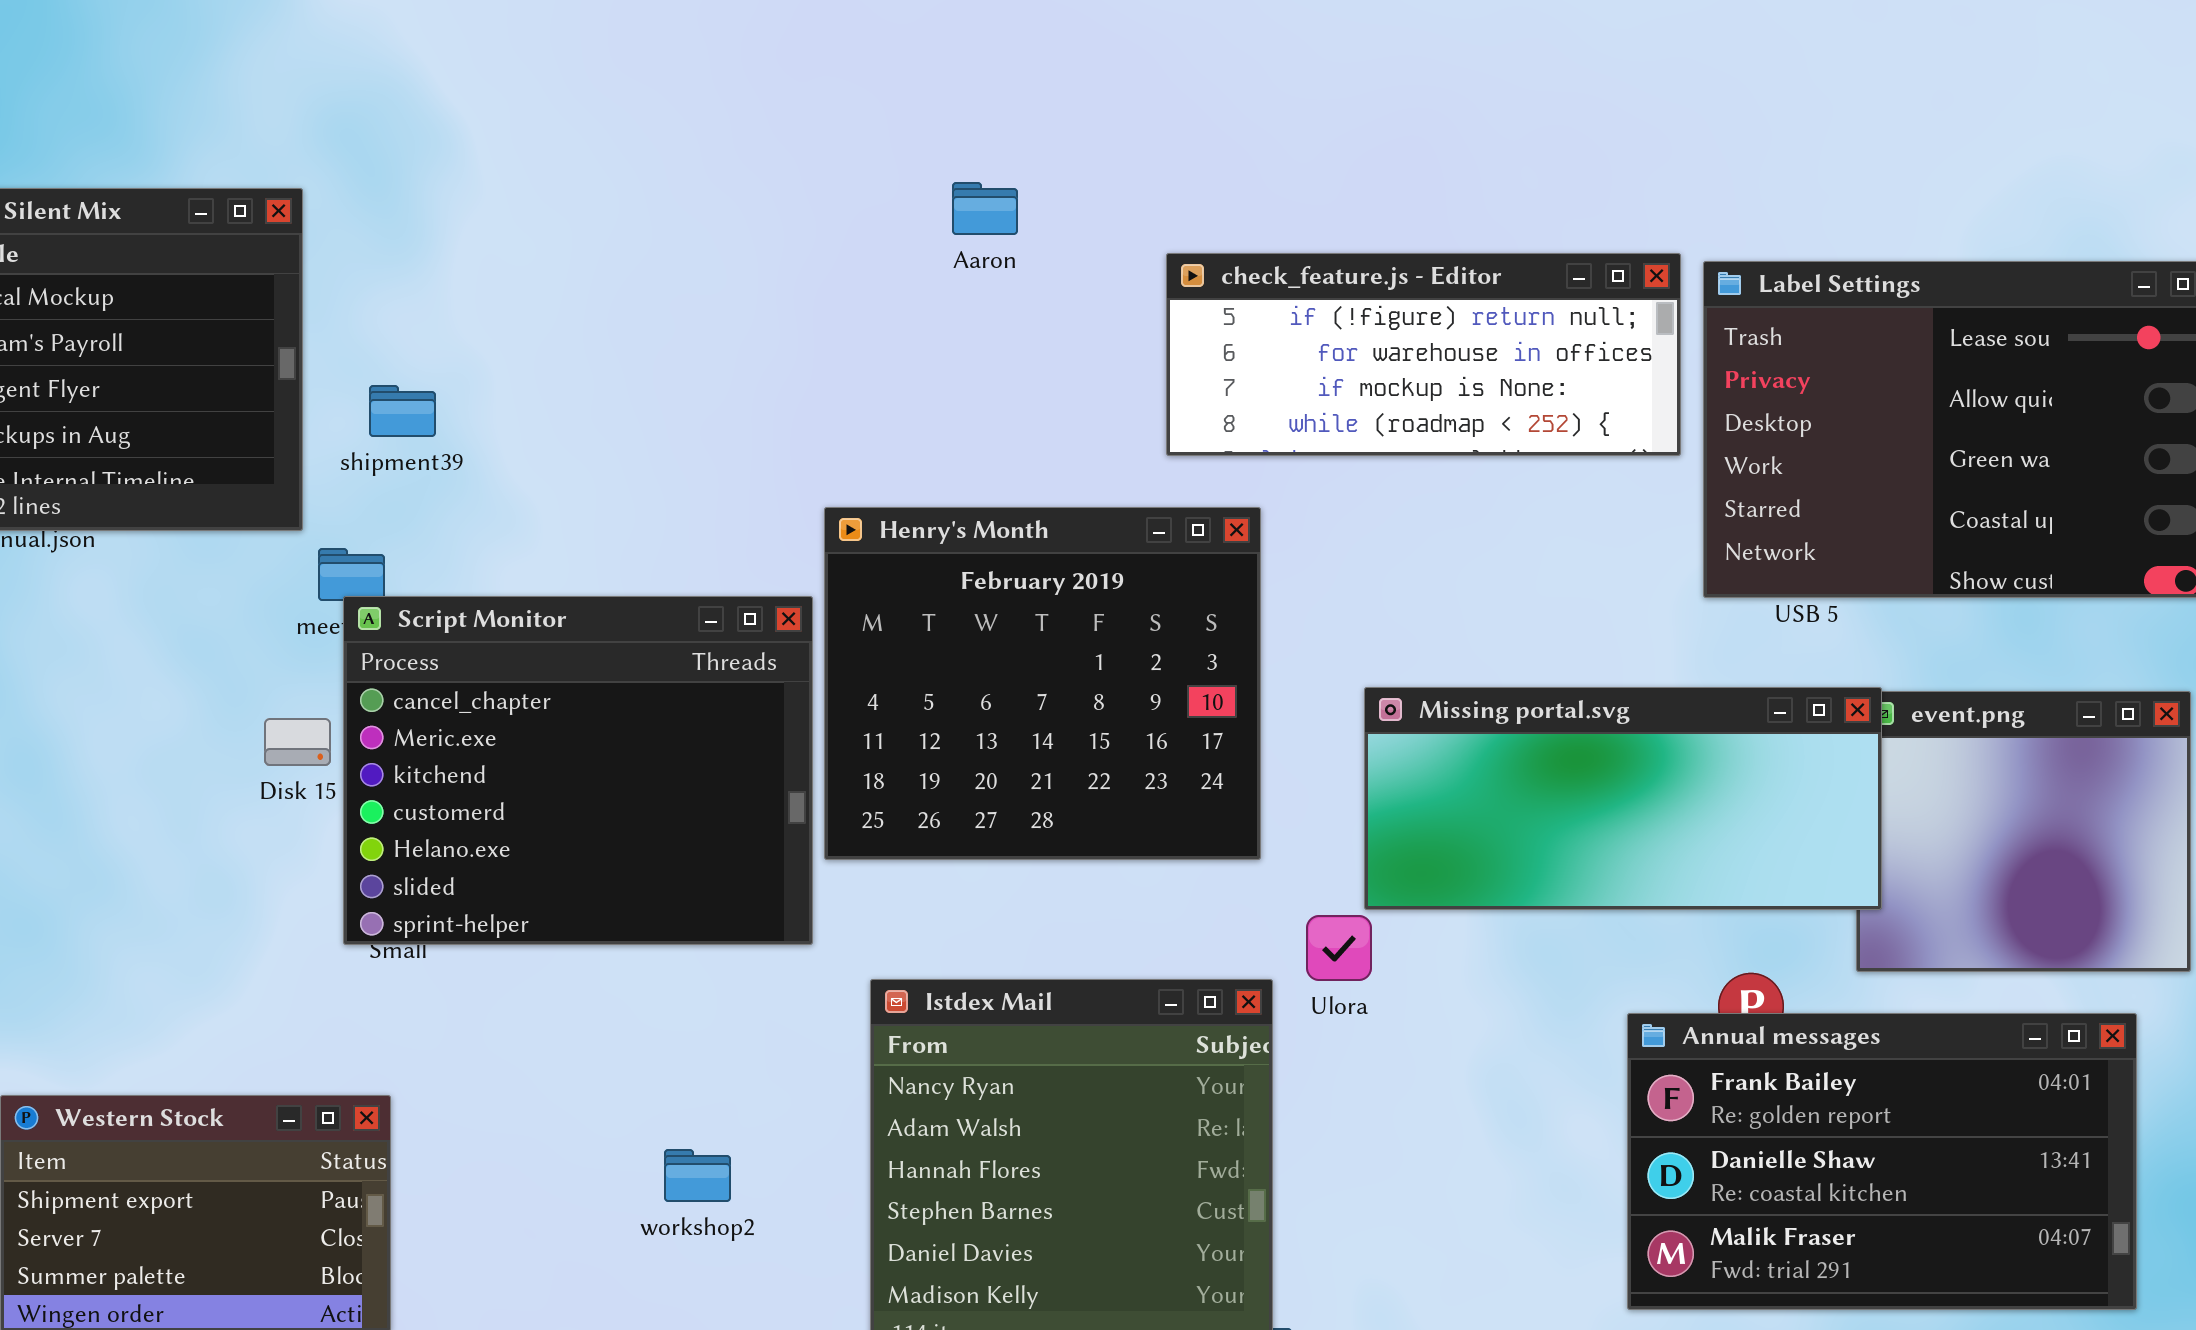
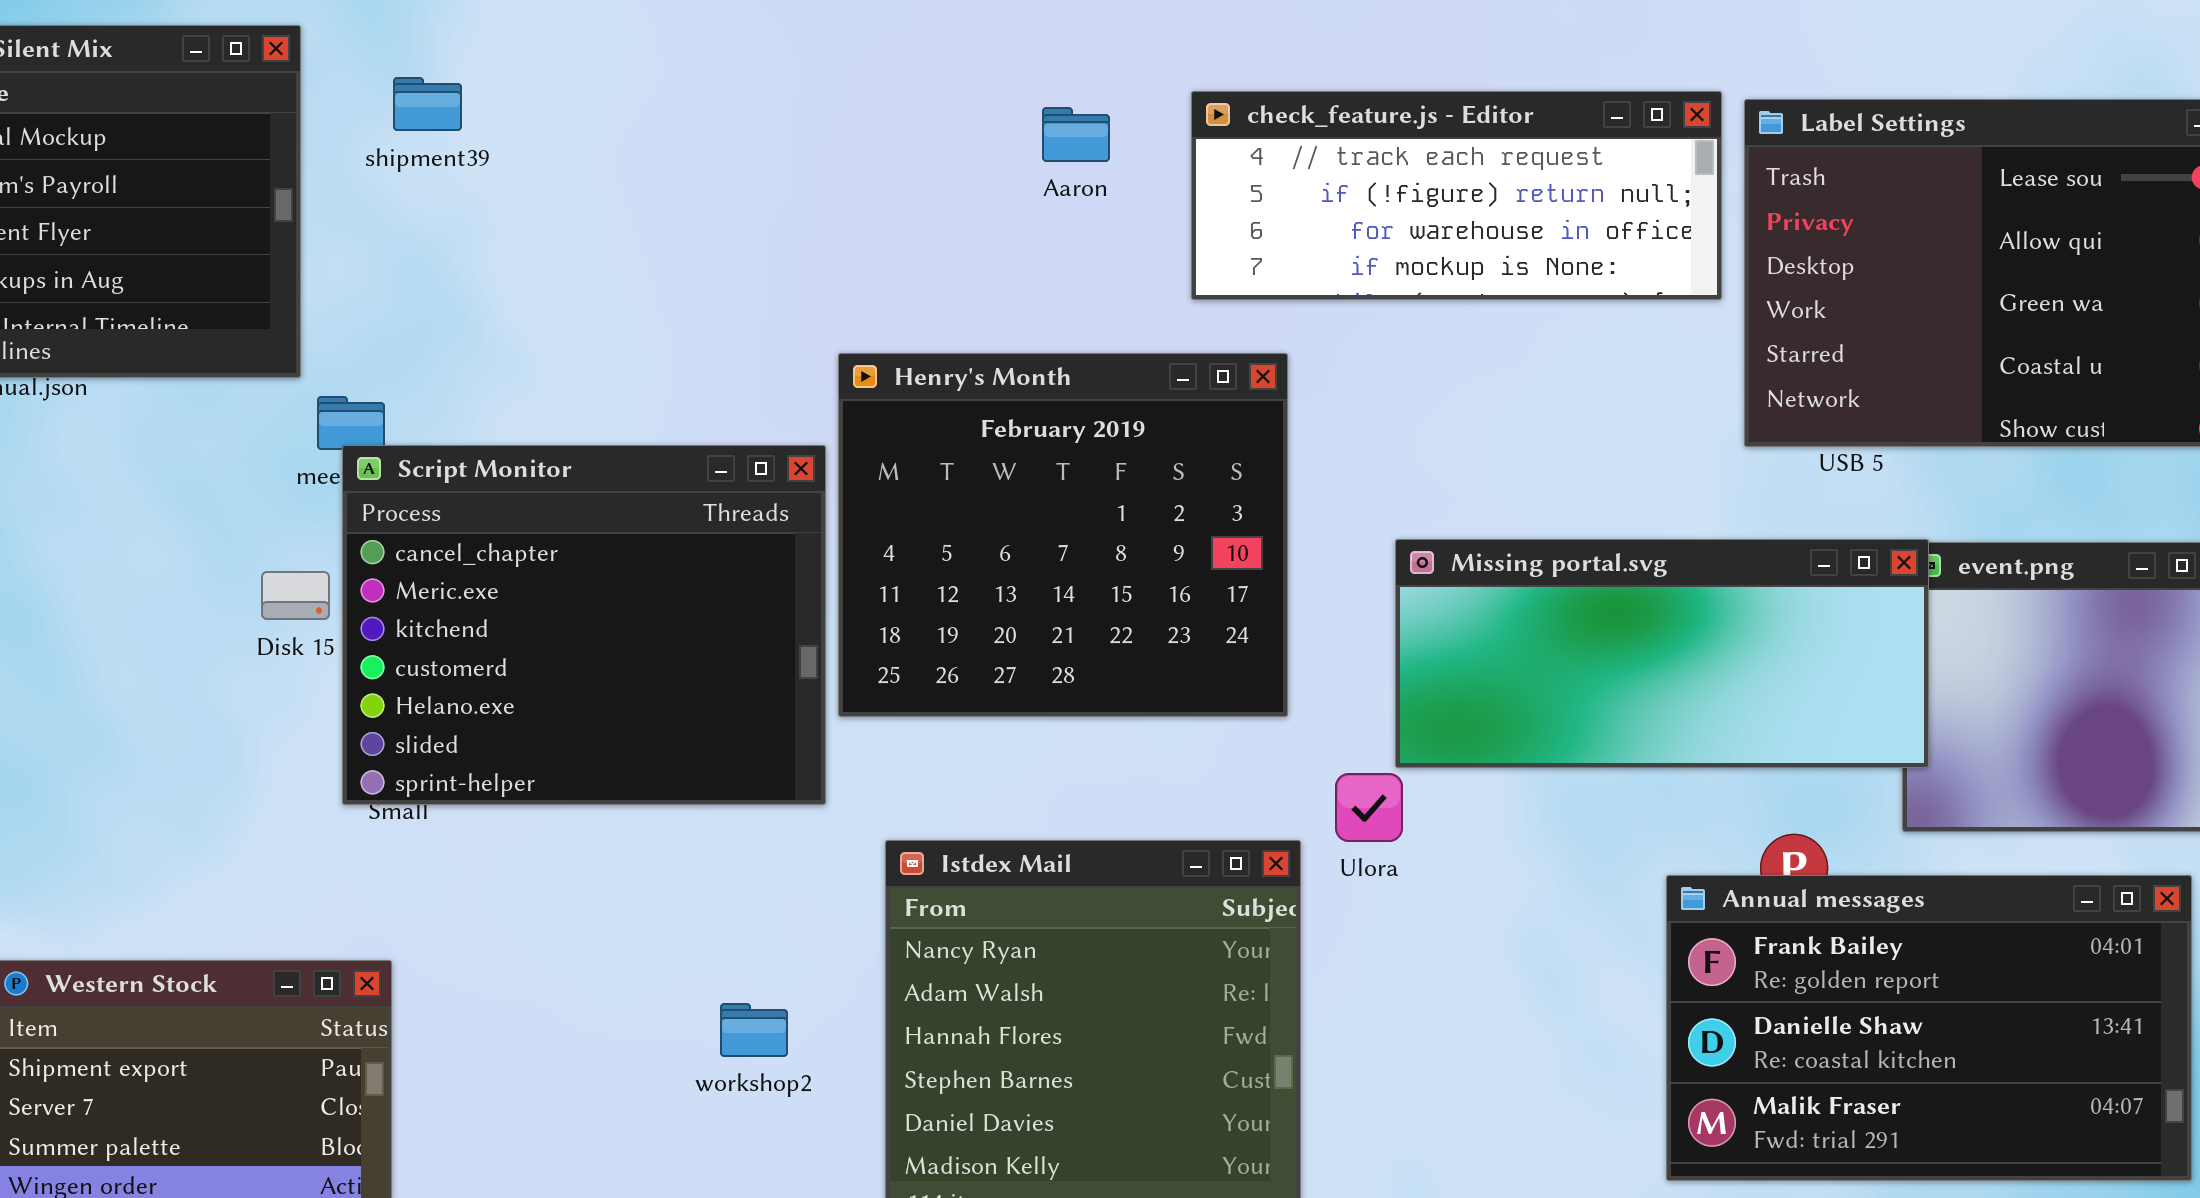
Aaron: [952,182,1018,235] -> [1042,107,1110,162], moved
check_feature.js - Editor: [1166,253,1681,456] -> [1191,91,1722,300], scrolled up 1 row
shipment39: [369,385,436,437] -> [393,77,462,131], moved
workshop2: [664,1149,731,1202] -> [720,1003,788,1057], moved

